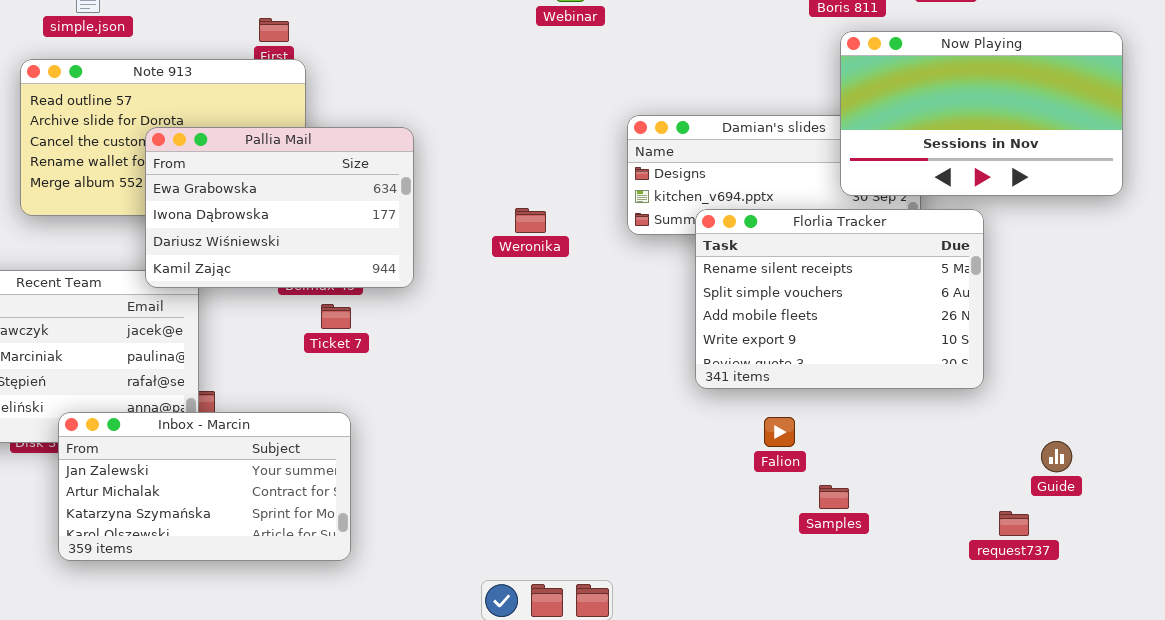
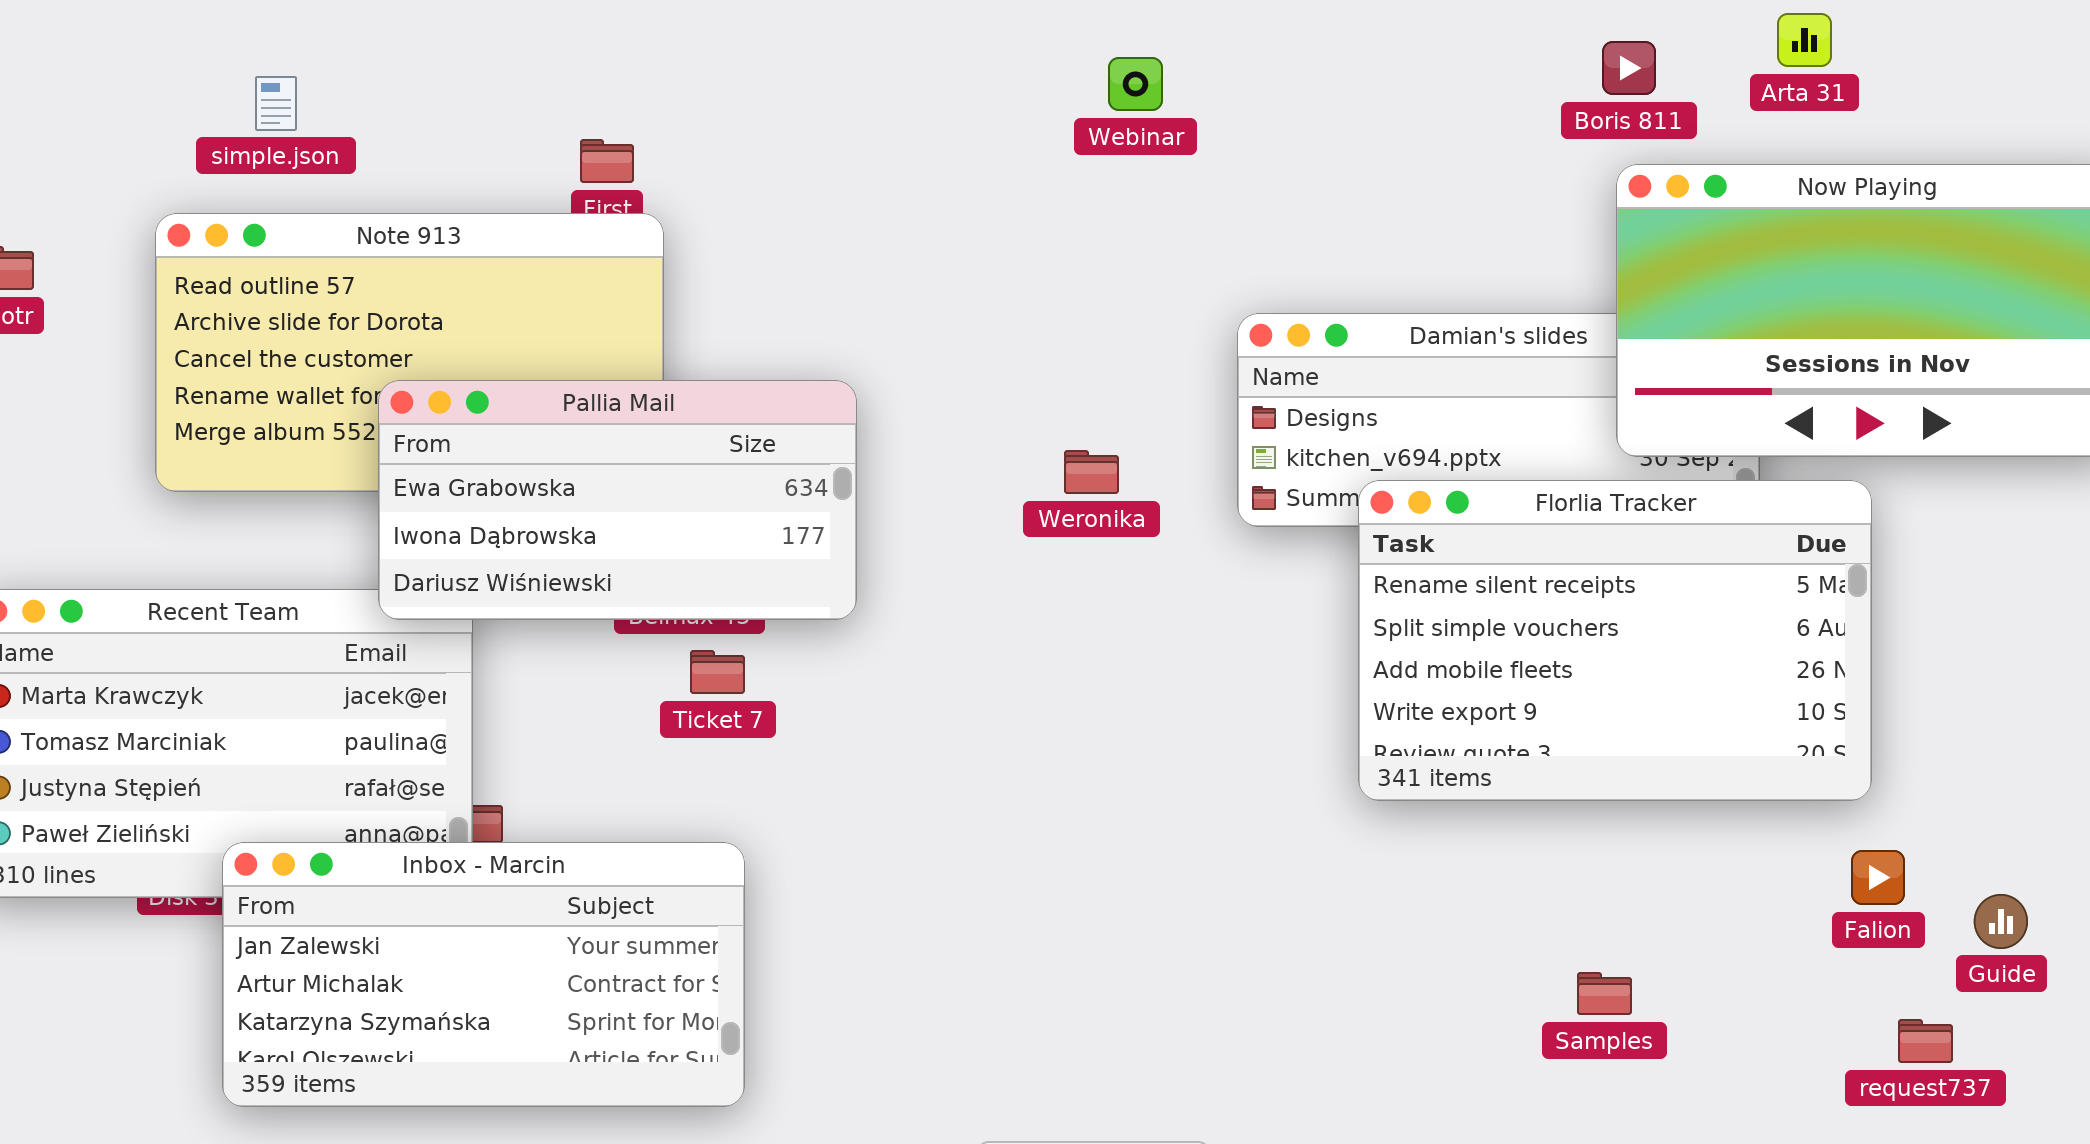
Pallia Mail: [145,127,414,288] -> [378,380,857,620], resized
Weronika: [515,208,546,233] -> [1064,450,1119,494], moved
Falion: [764,417,795,447] -> [1851,850,1905,905], moved

